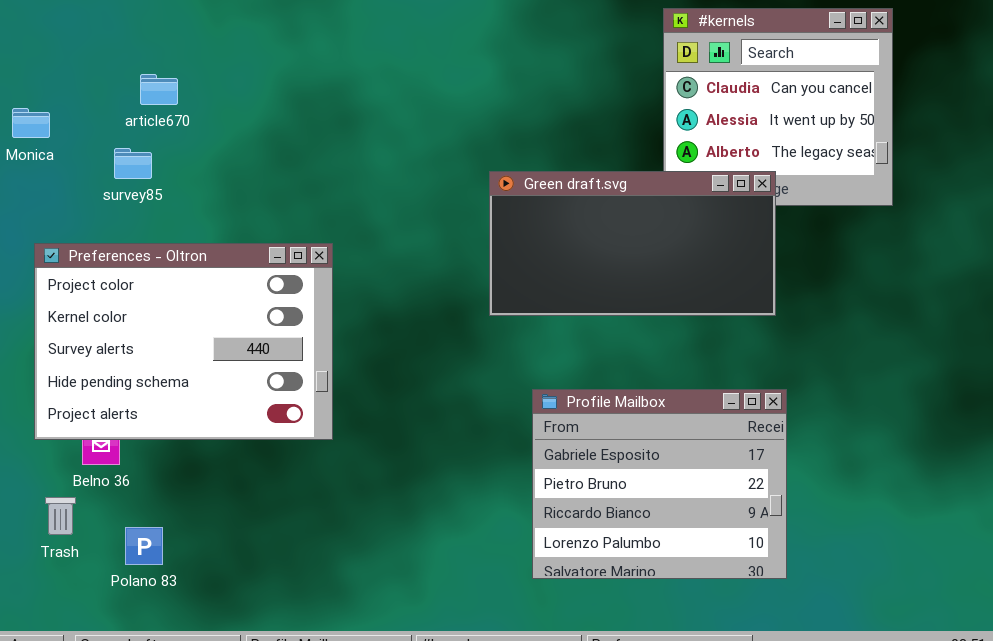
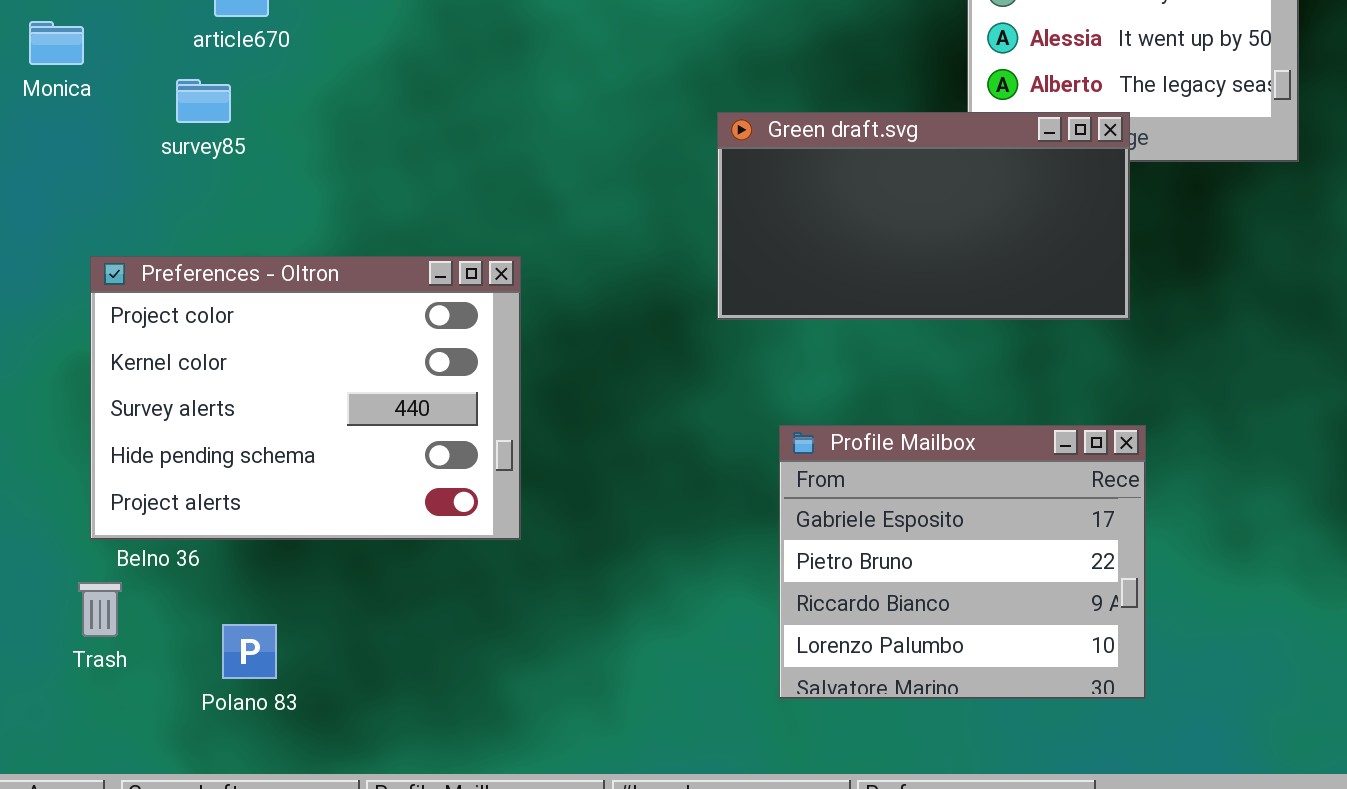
Preferences - Oltron: [34,243,333,440] -> [90,256,521,540], moved
Polano 83: [125,527,163,565] -> [222,624,277,679], moved

